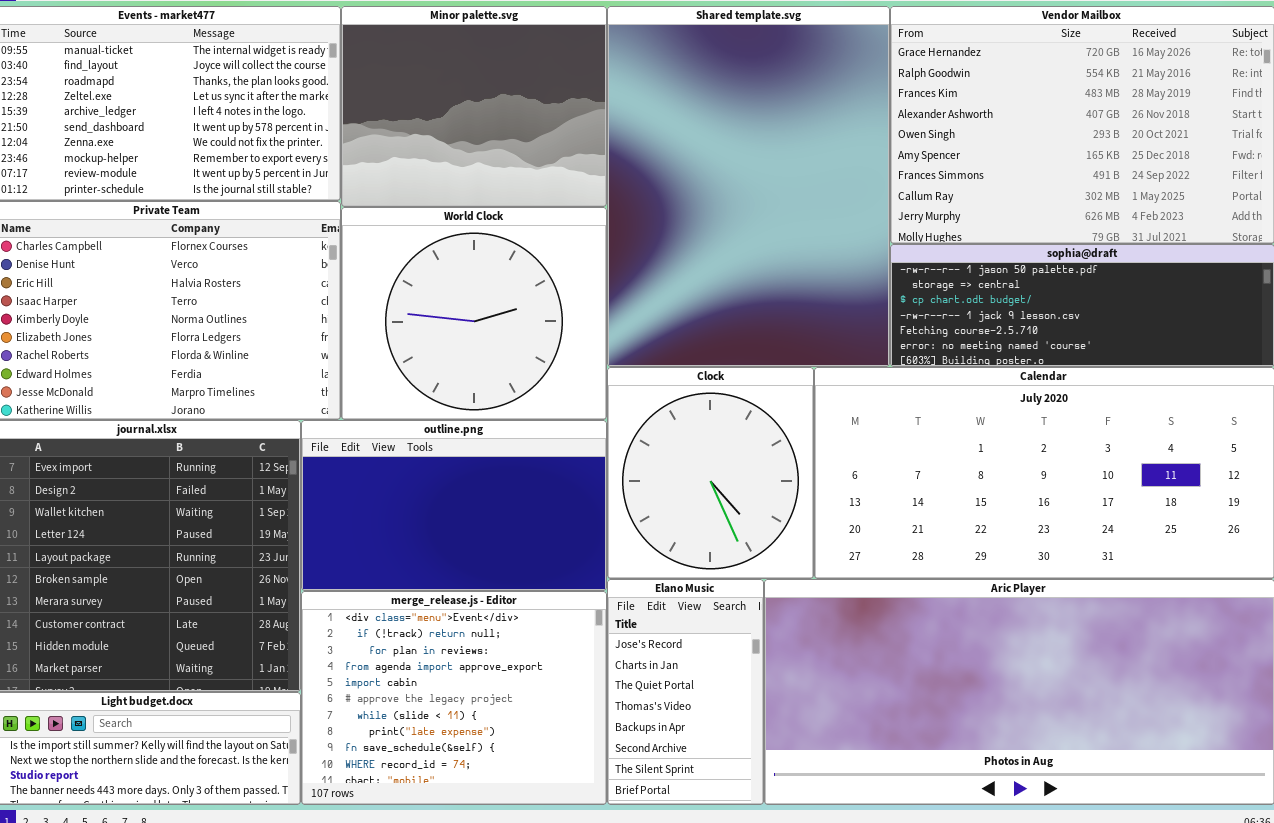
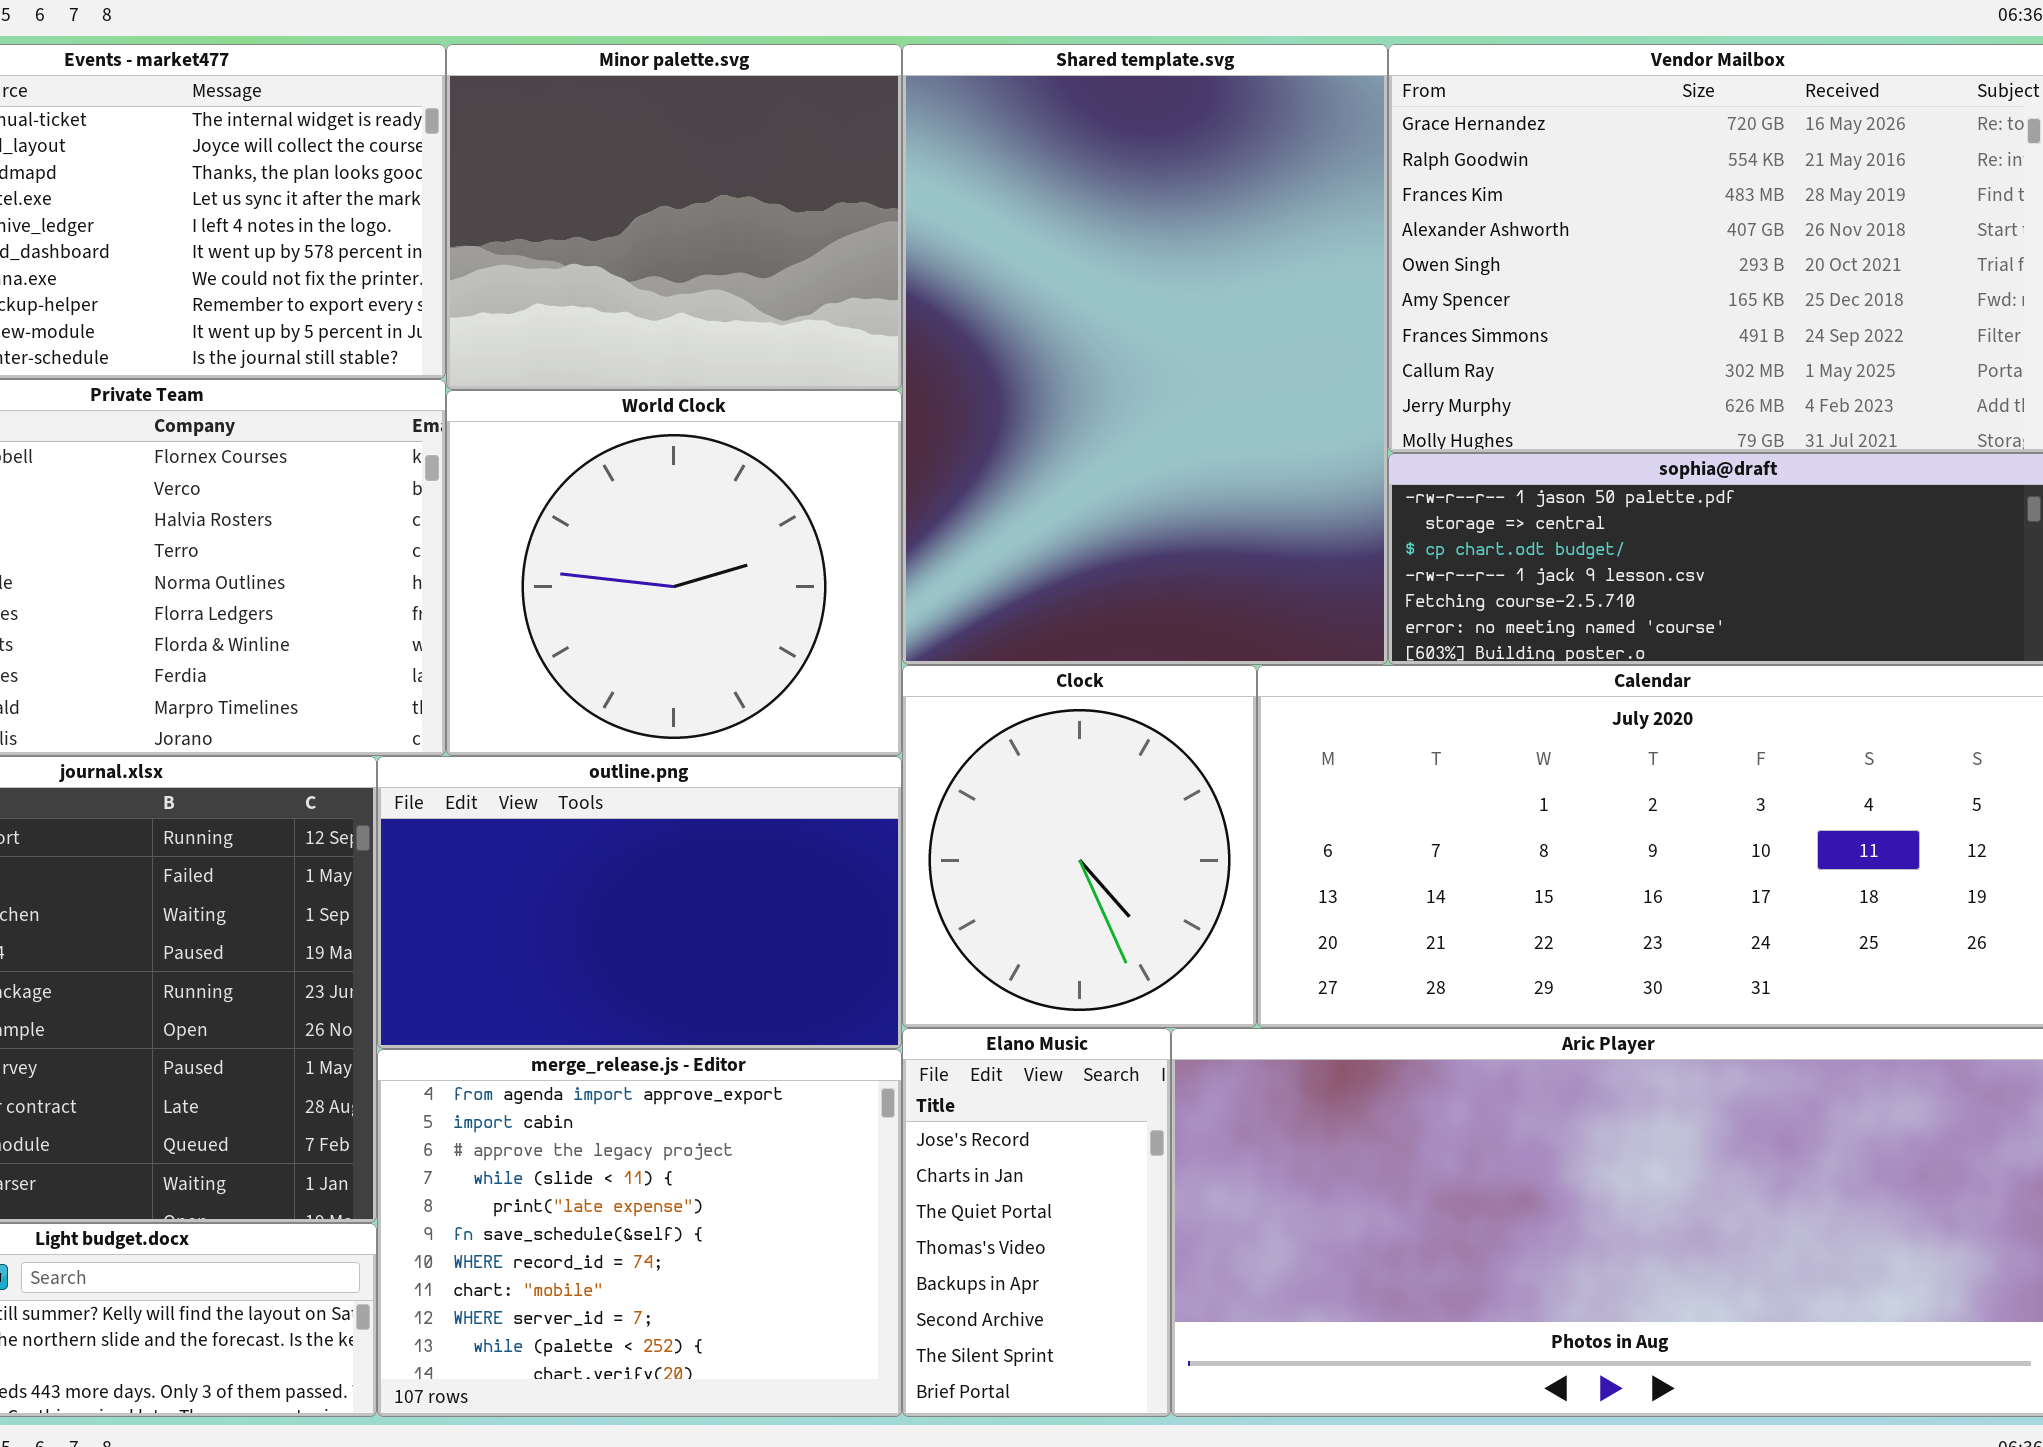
merge_release.js - Editor: [301,591,607,805] -> [377,1049,902,1417], scrolled down 3 rows

